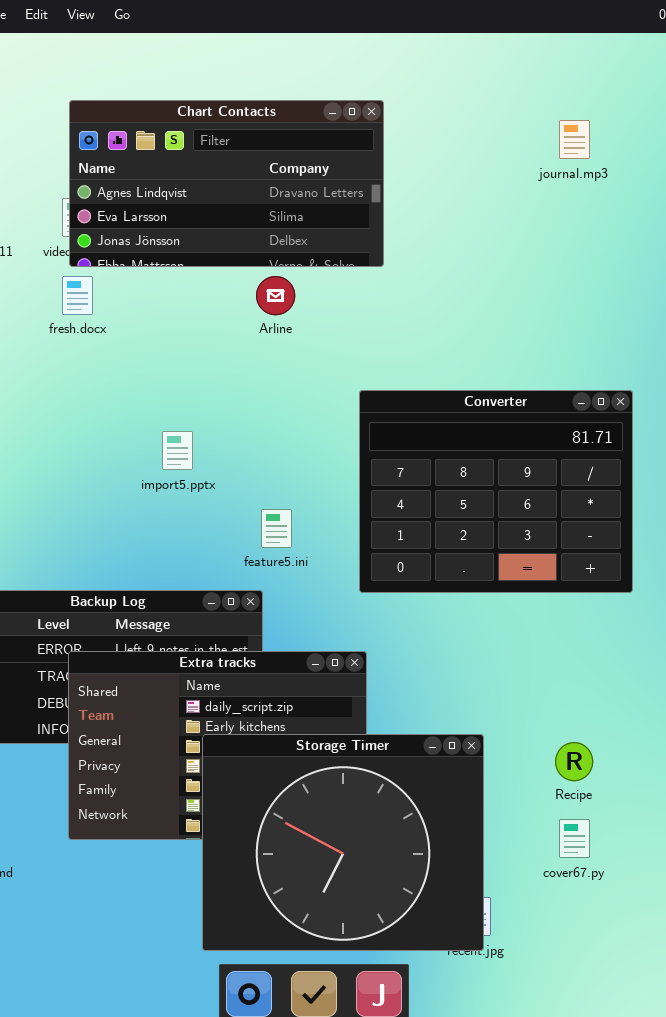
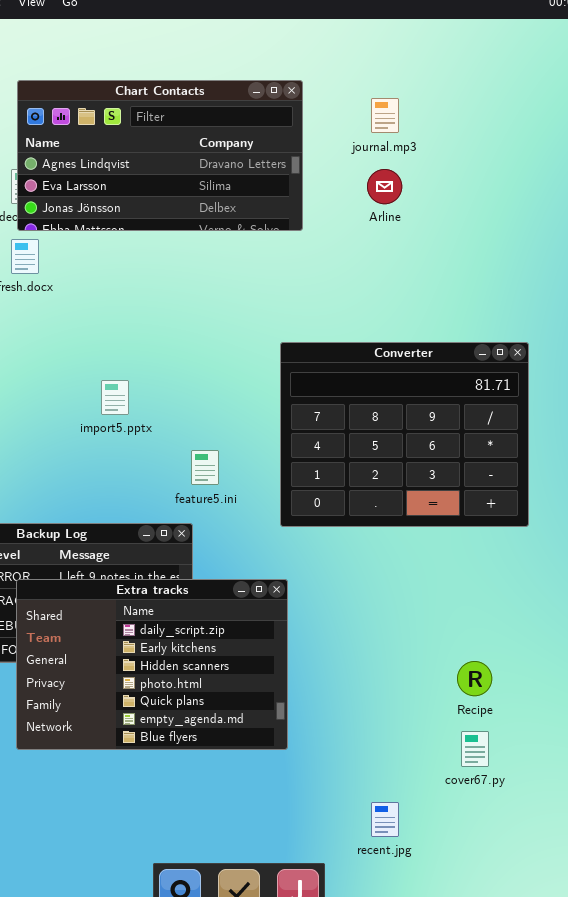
journal.mp3: [559,120,590,159] -> [371,98,399,133], moved
Arline: [256,276,295,315] -> [367,169,402,204], moved
Storage Timer: [202,734,484,951] -> none, closed

